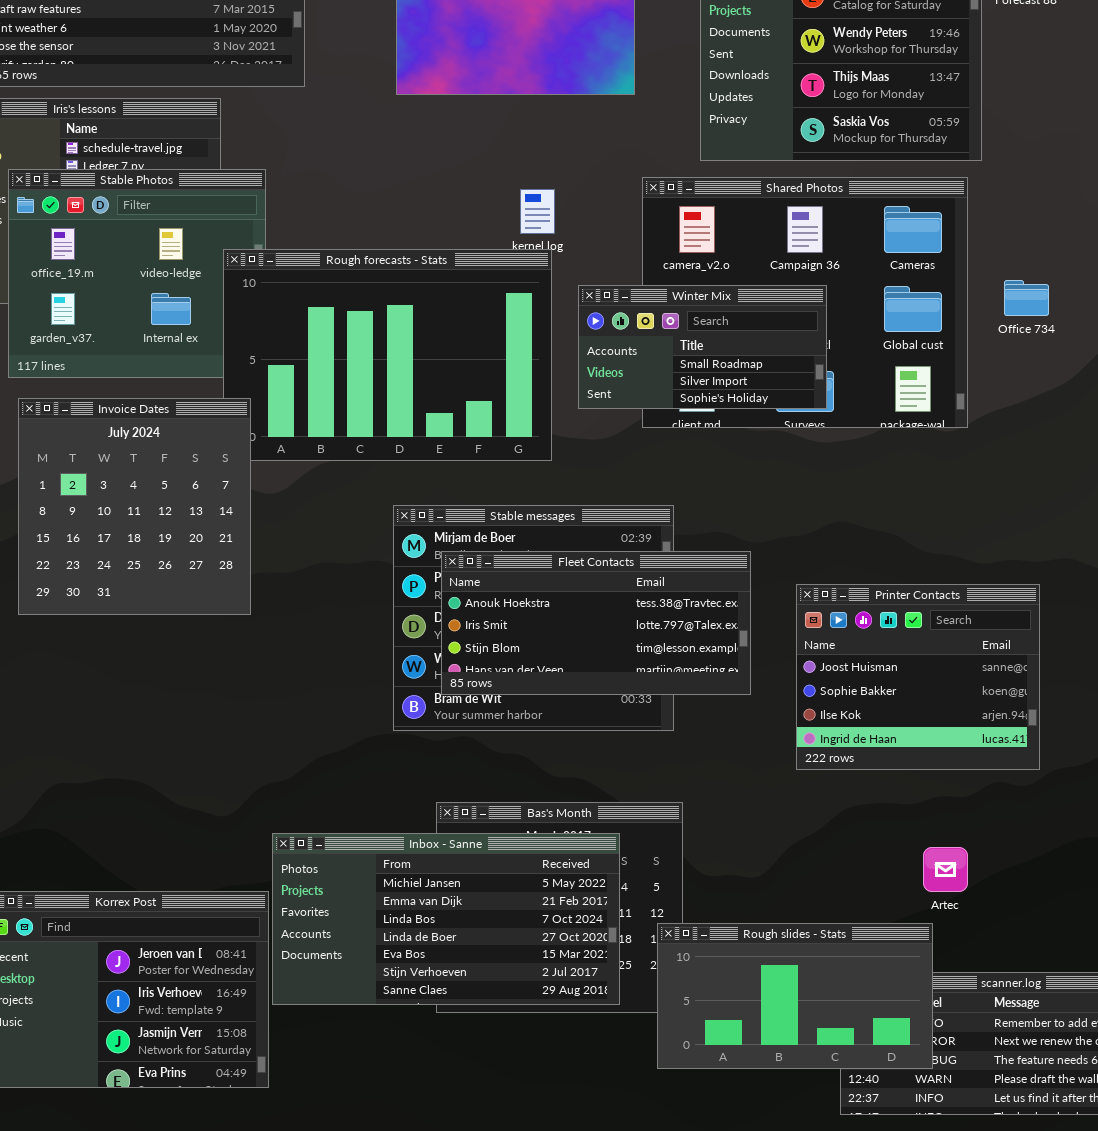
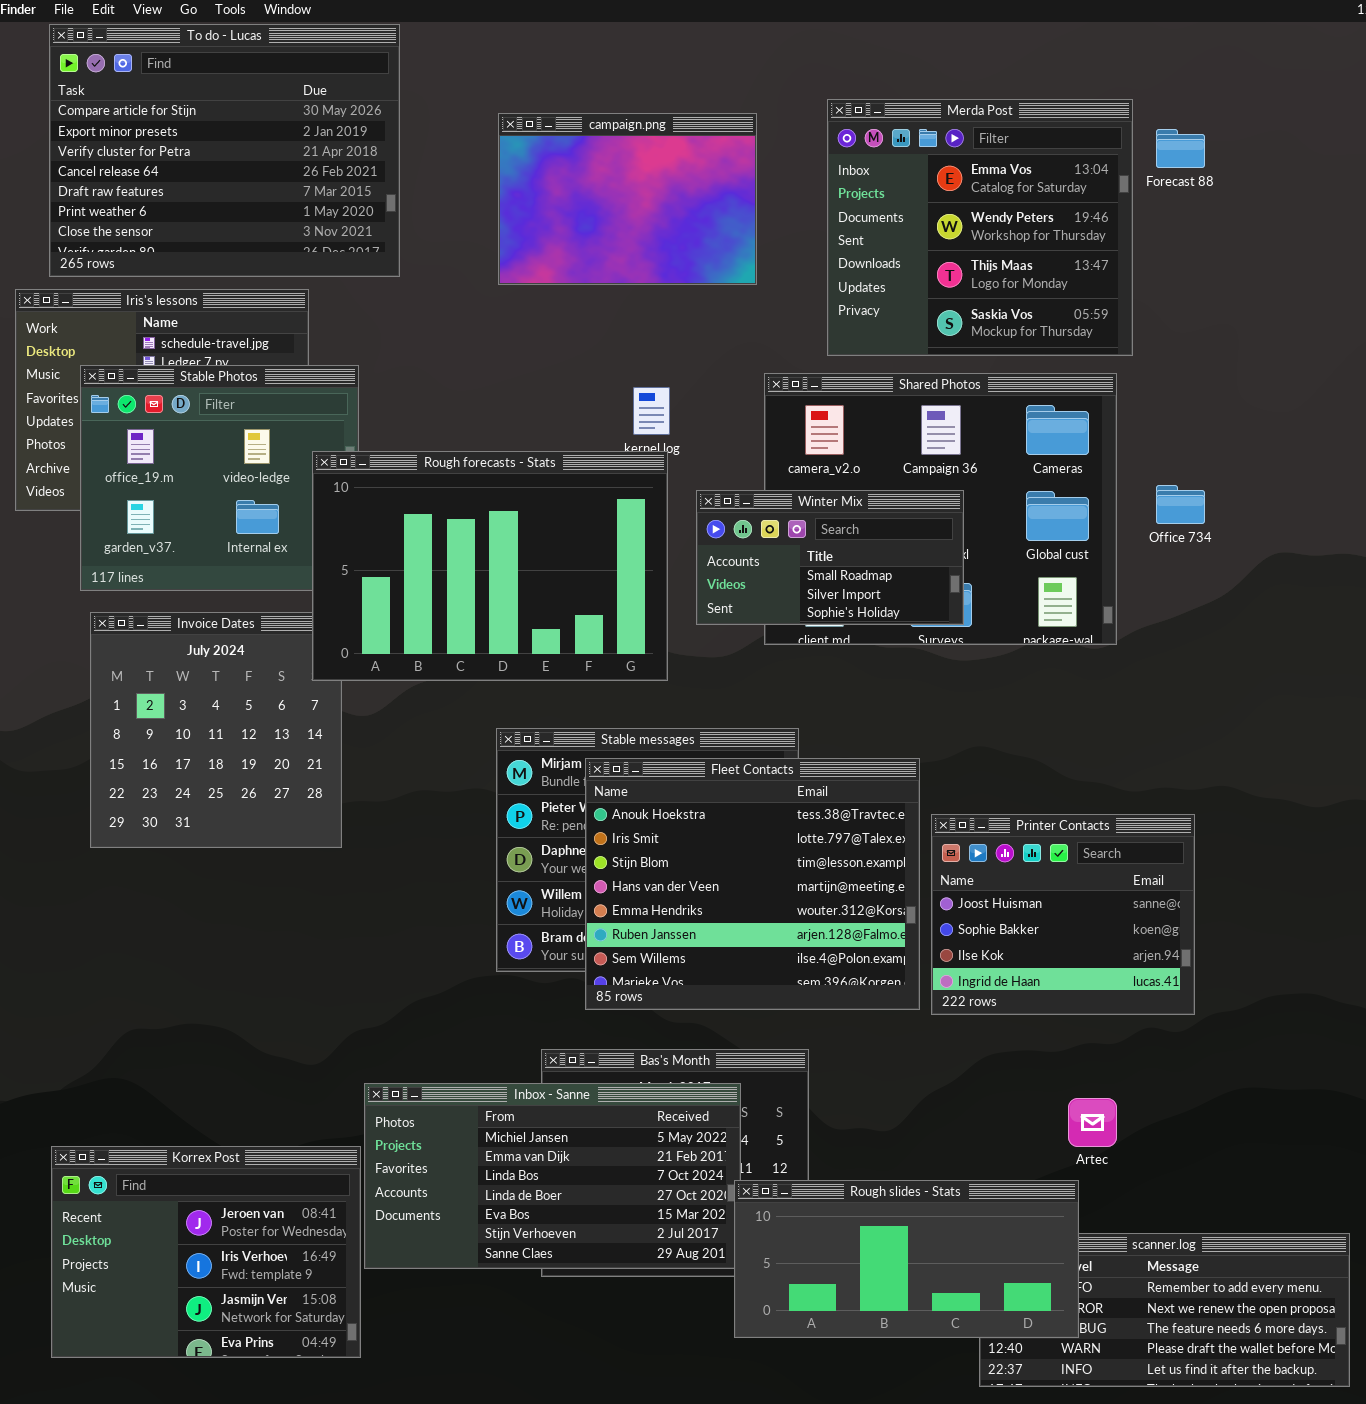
Rough forecasts - Stats: [223,249,552,461] -> [312,451,668,681], raised
Fleet Contacts: [441,551,751,695] -> [585,758,920,1010], moved, resized
Rough slides - Stats: [657,923,933,1069] -> [734,1180,1079,1338], resized

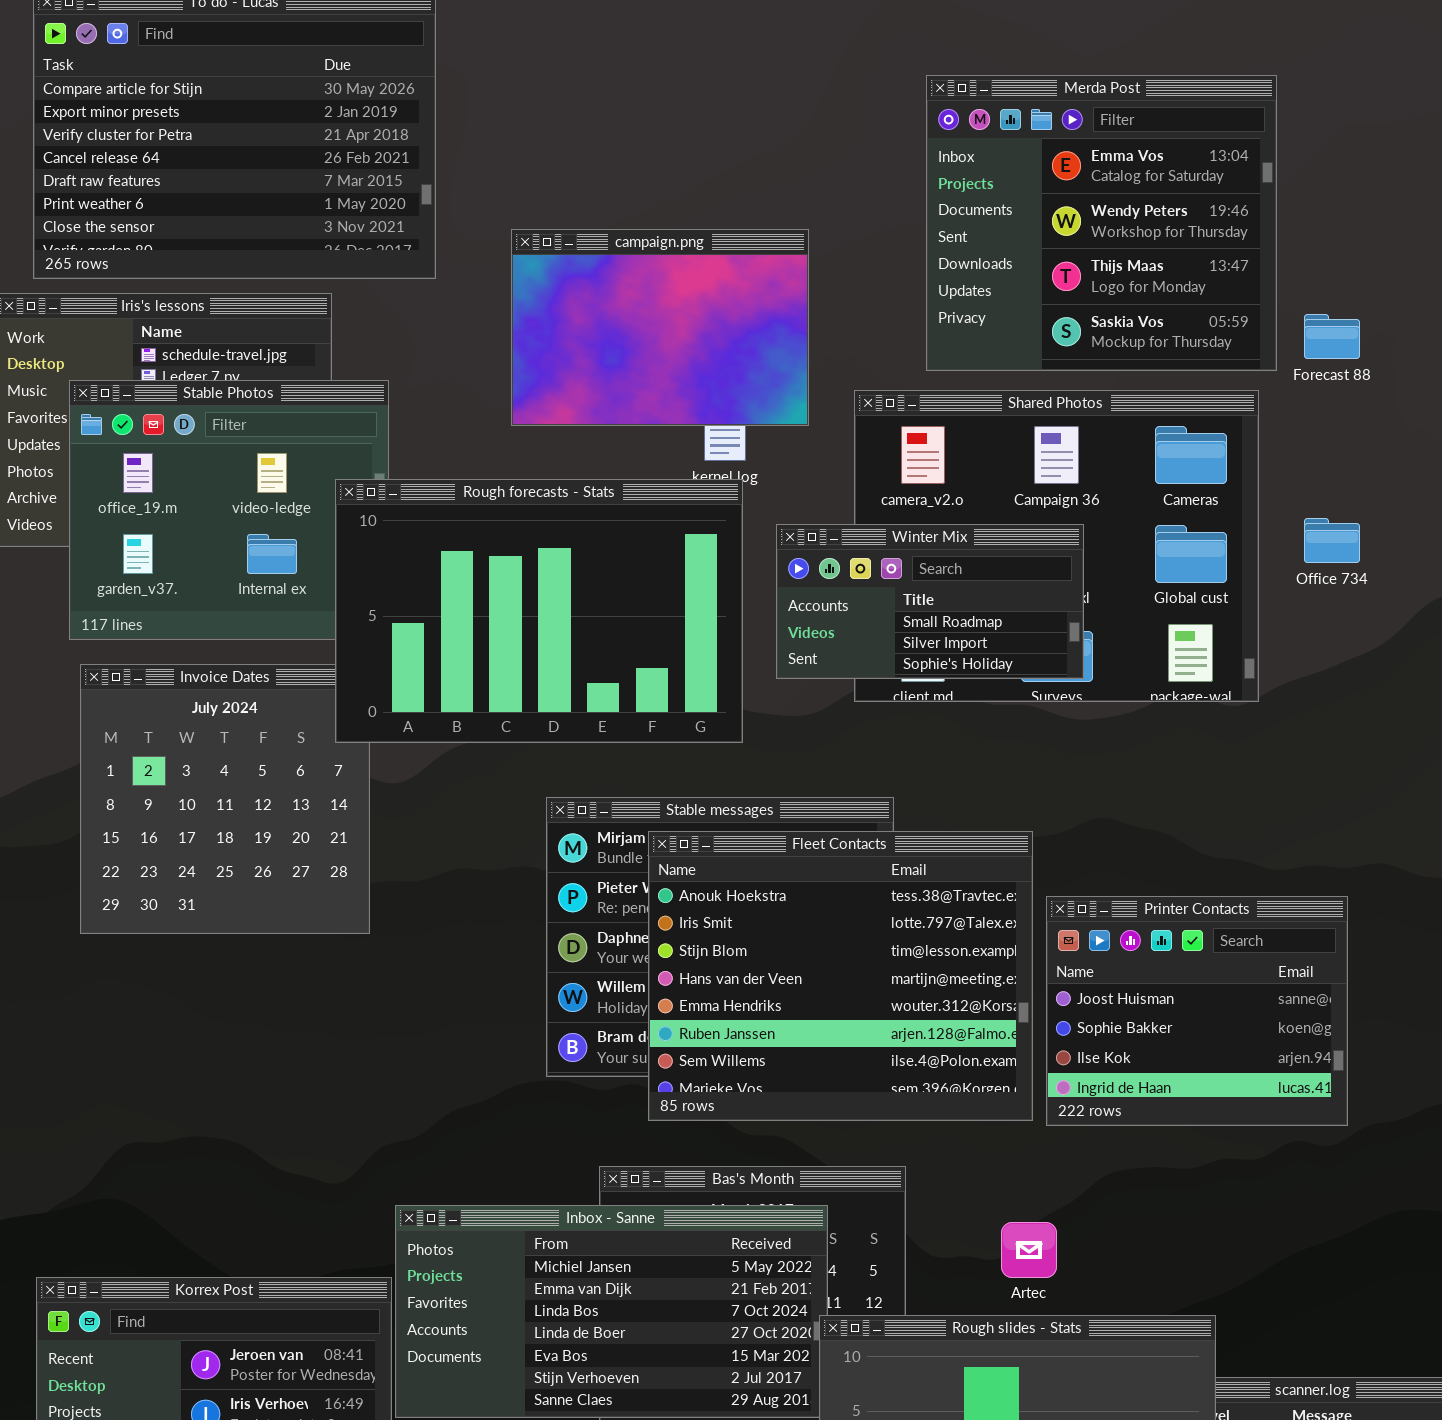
campaign.png: [498,113,757,285] -> [511,229,809,426], moved
Forecast 88: [1156,129,1205,168] -> [1304,314,1360,359], moved
Artec: [1068,1098,1117,1147] -> [1001,1222,1057,1278], moved

